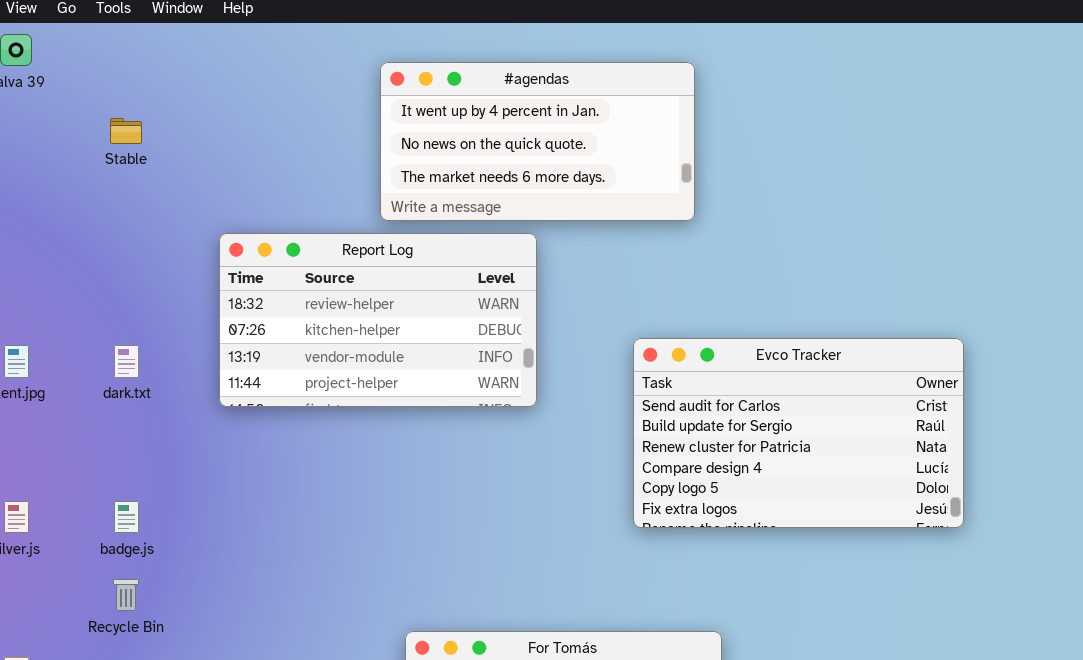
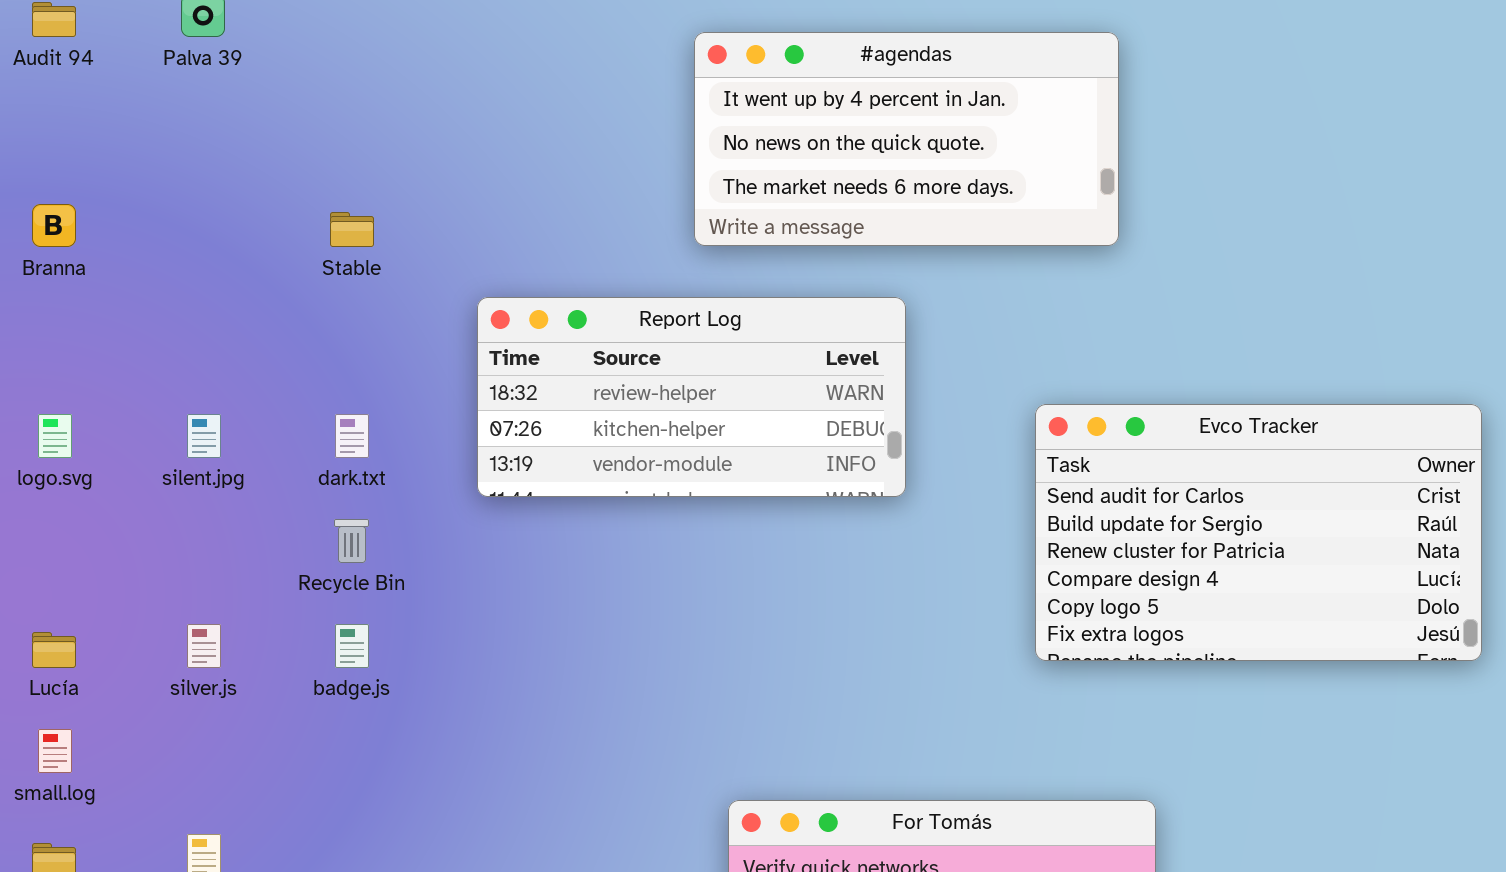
Stable: [110,118,142,144] -> [330,212,374,247], moved
Report Log: [219,233,537,407] -> [477,297,906,497], resized
Recycle Bin: [113,579,139,611] -> [334,519,369,563], moved

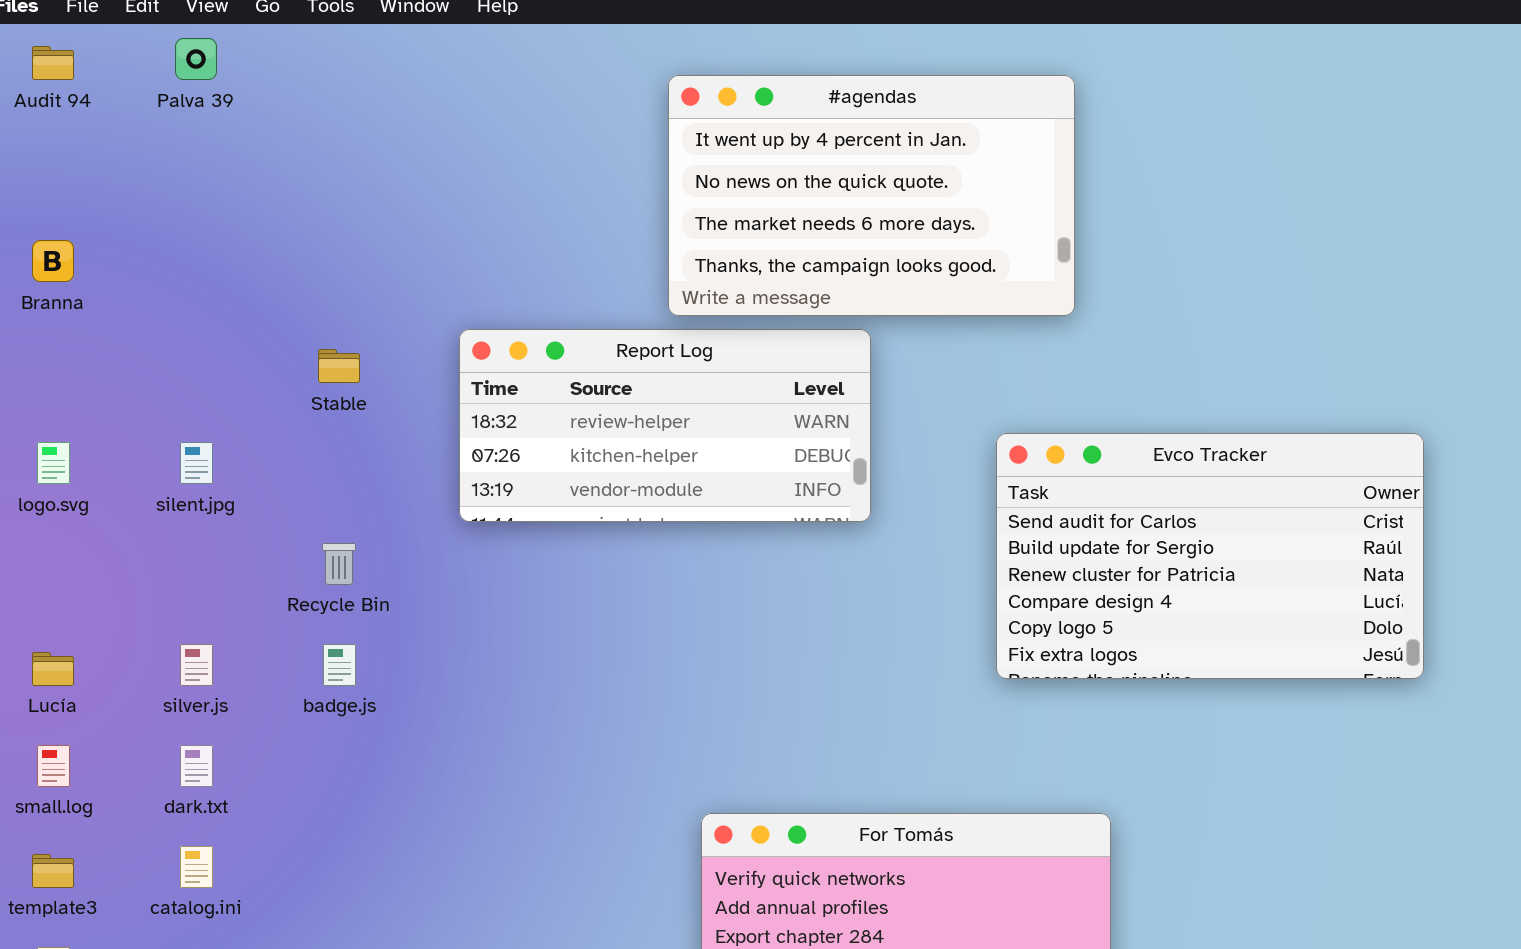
#agendas: [694,32,1119,246] -> [668,75,1075,316], resized
Stable: [330,212,374,247] -> [318,349,360,383], moved
dark.txt: [335,414,369,458] -> [180,745,213,787], moved

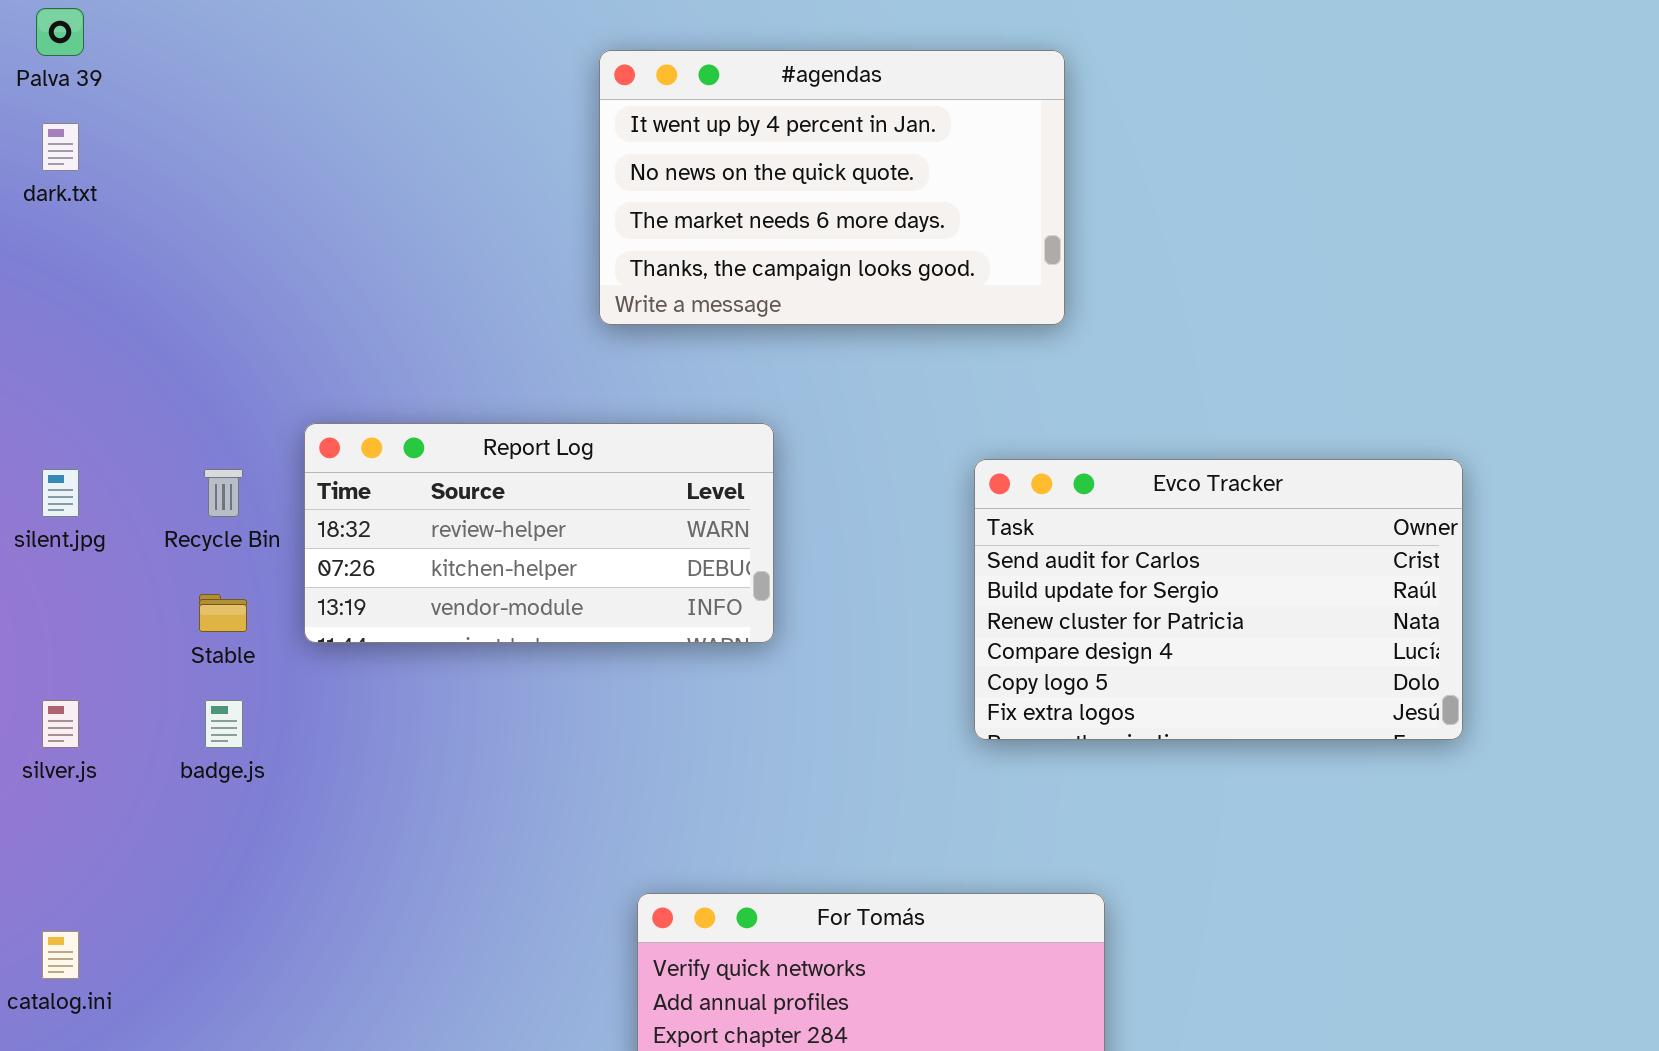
Report Log: [459,329,871,522] -> [304,423,774,643], moved
Stable: [318,349,360,383] -> [199,594,247,632], moved
Recycle Bin: [322,543,356,585] -> [204,469,243,517], moved
dark.txt: [180,745,213,787] -> [42,123,79,171], moved

